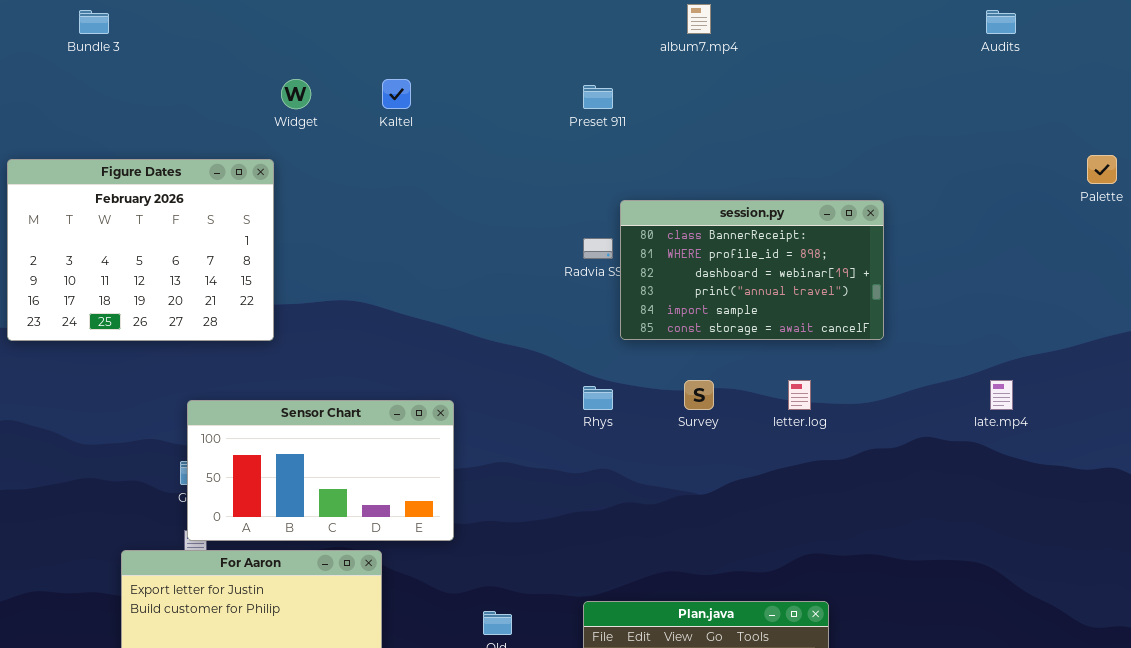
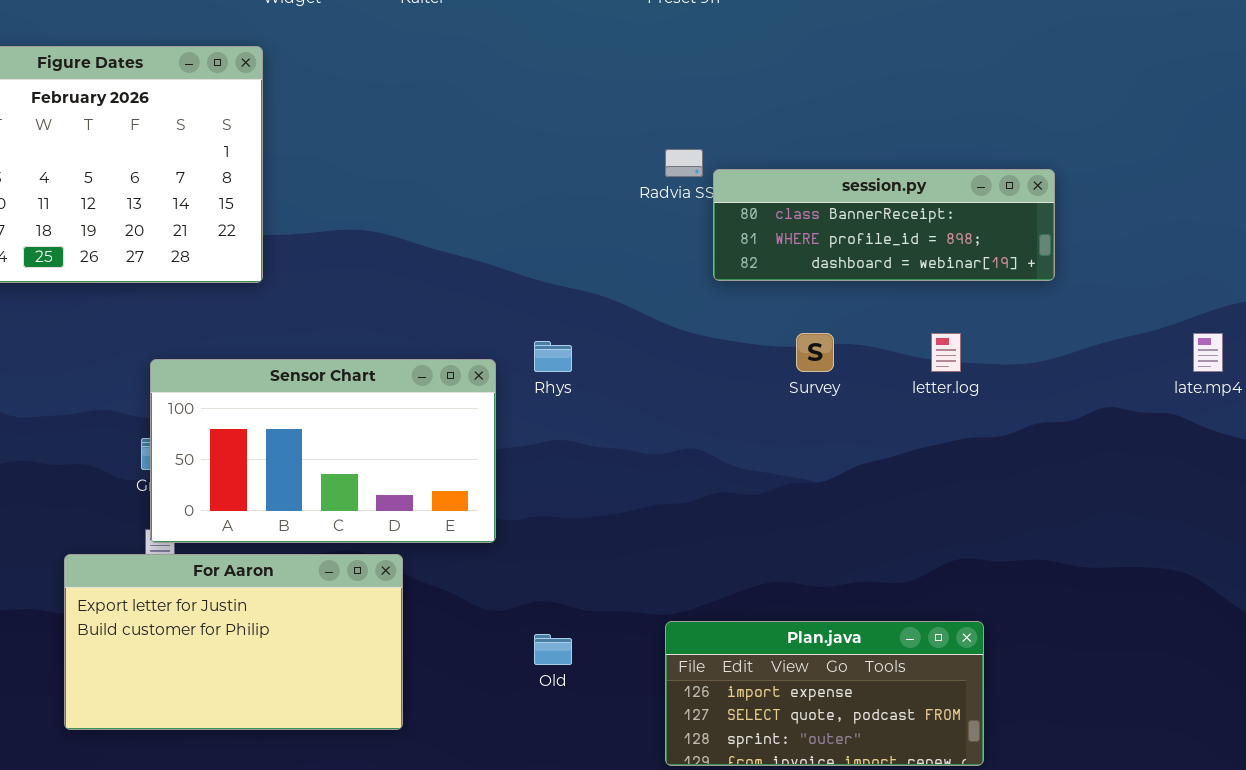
session.py: [620,200,884,340] -> [713,169,1055,281], resized
Rhys: [583,386,613,410] -> [534,341,572,372], moved

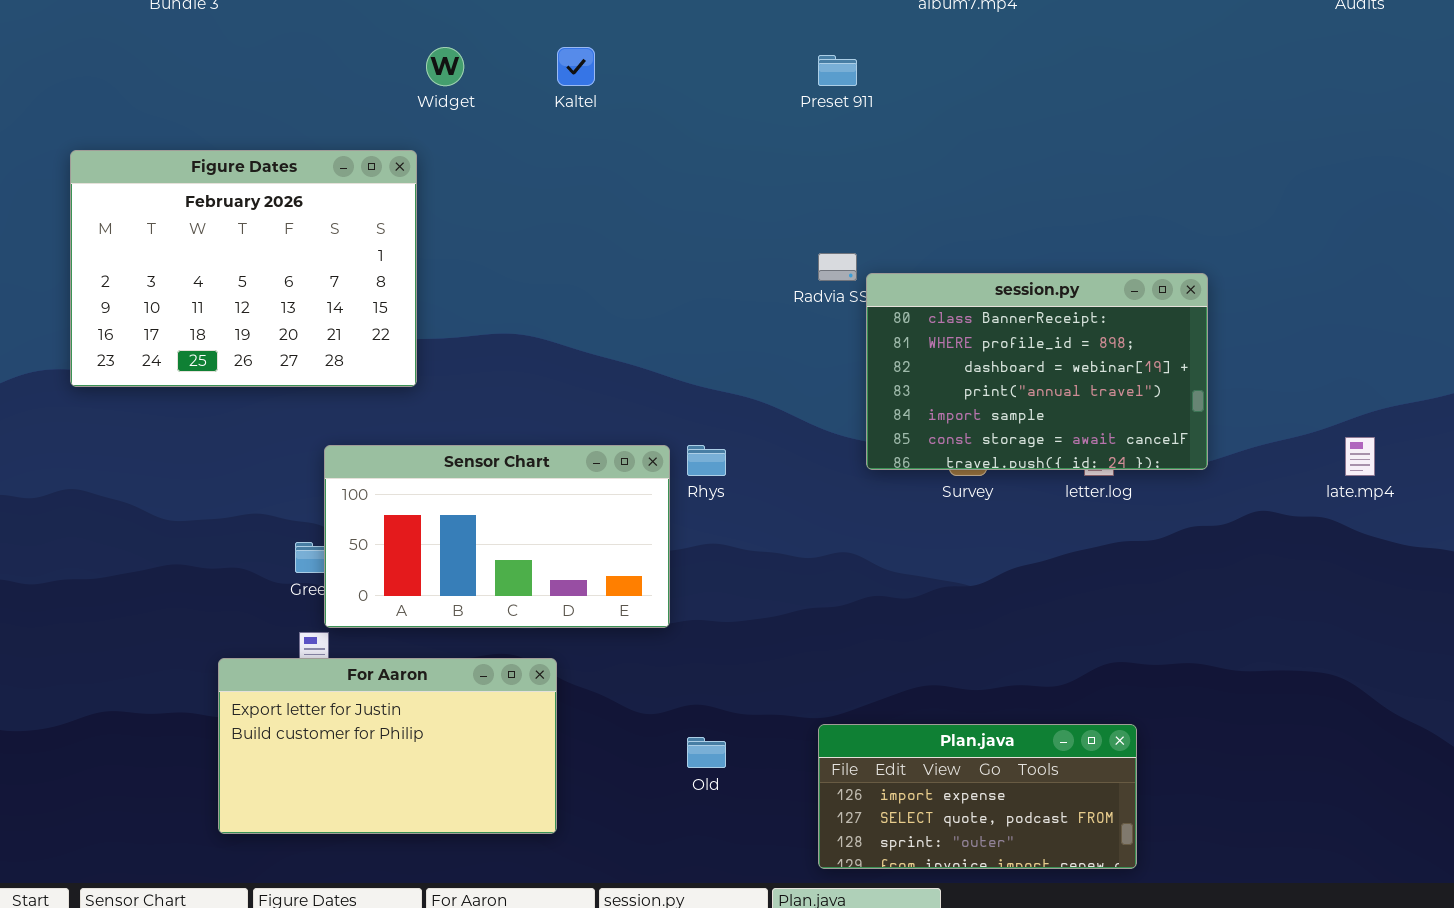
session.py: [713,169,1055,281] -> [866,273,1208,470], resized
Sensor Chart: [150,359,496,543] -> [324,445,670,628], moved

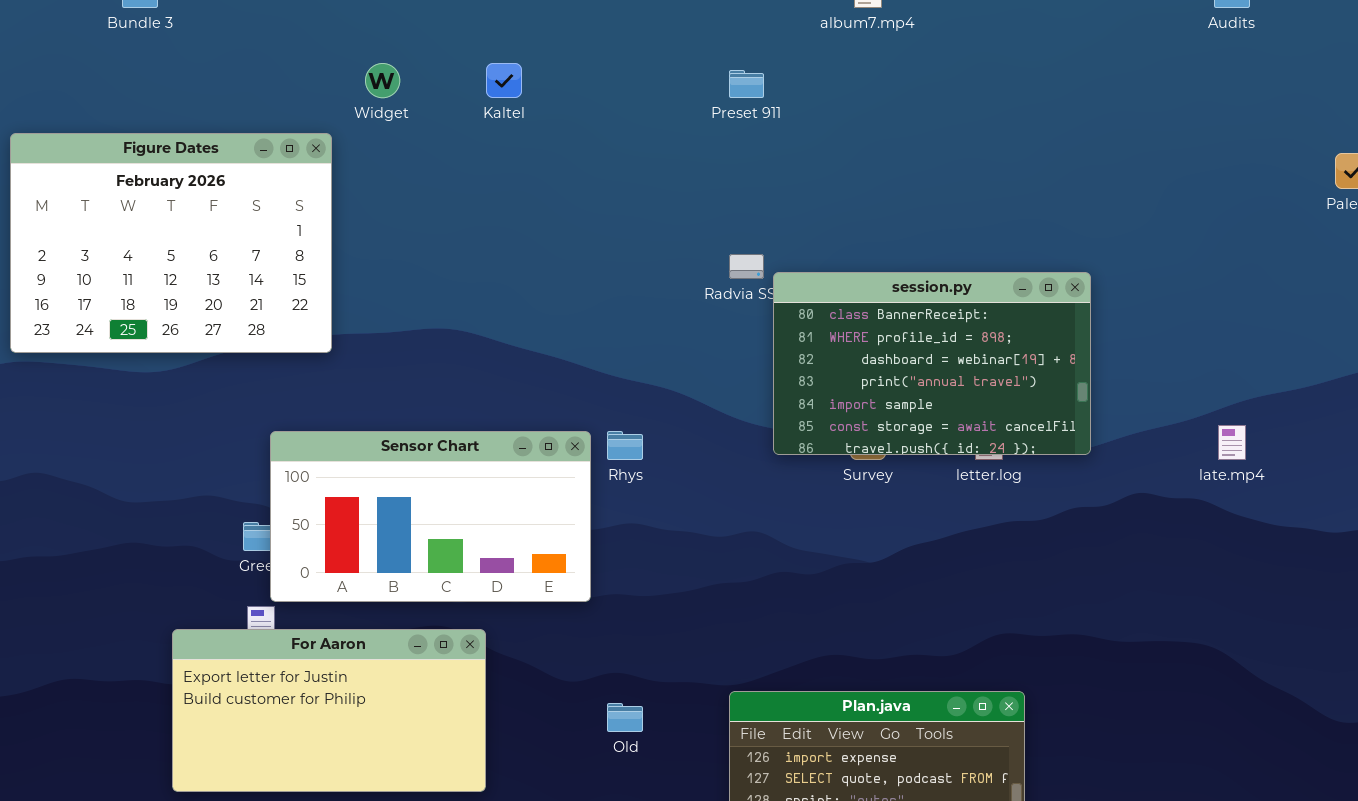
Figure Dates: [70,150,417,387] -> [10,133,332,353], moved

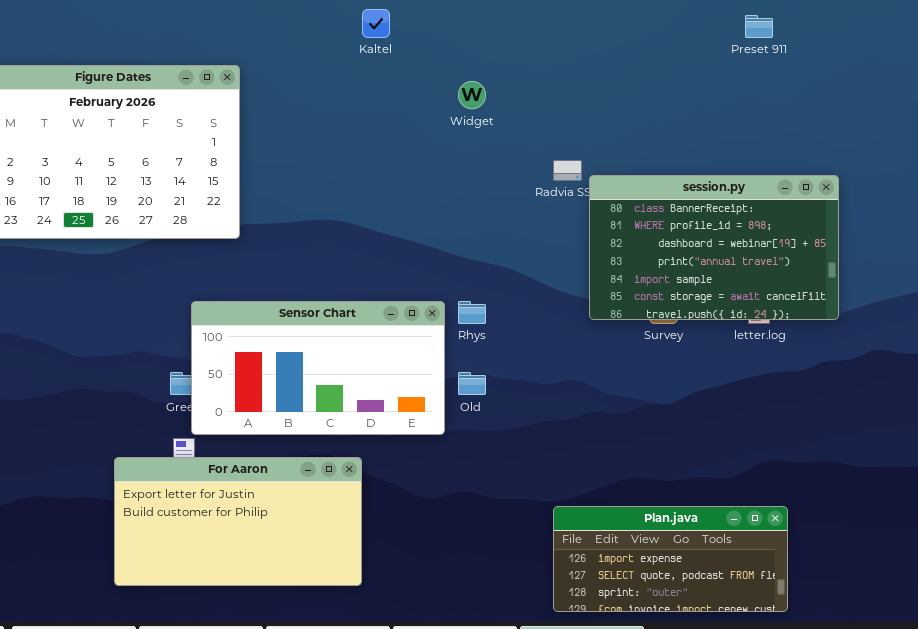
Widget: [365,63,400,98] -> [458,81,486,109], moved
Preset 911: [729,70,764,98] -> [745,15,773,38], moved
Old: [607,703,643,732] -> [458,372,486,395], moved

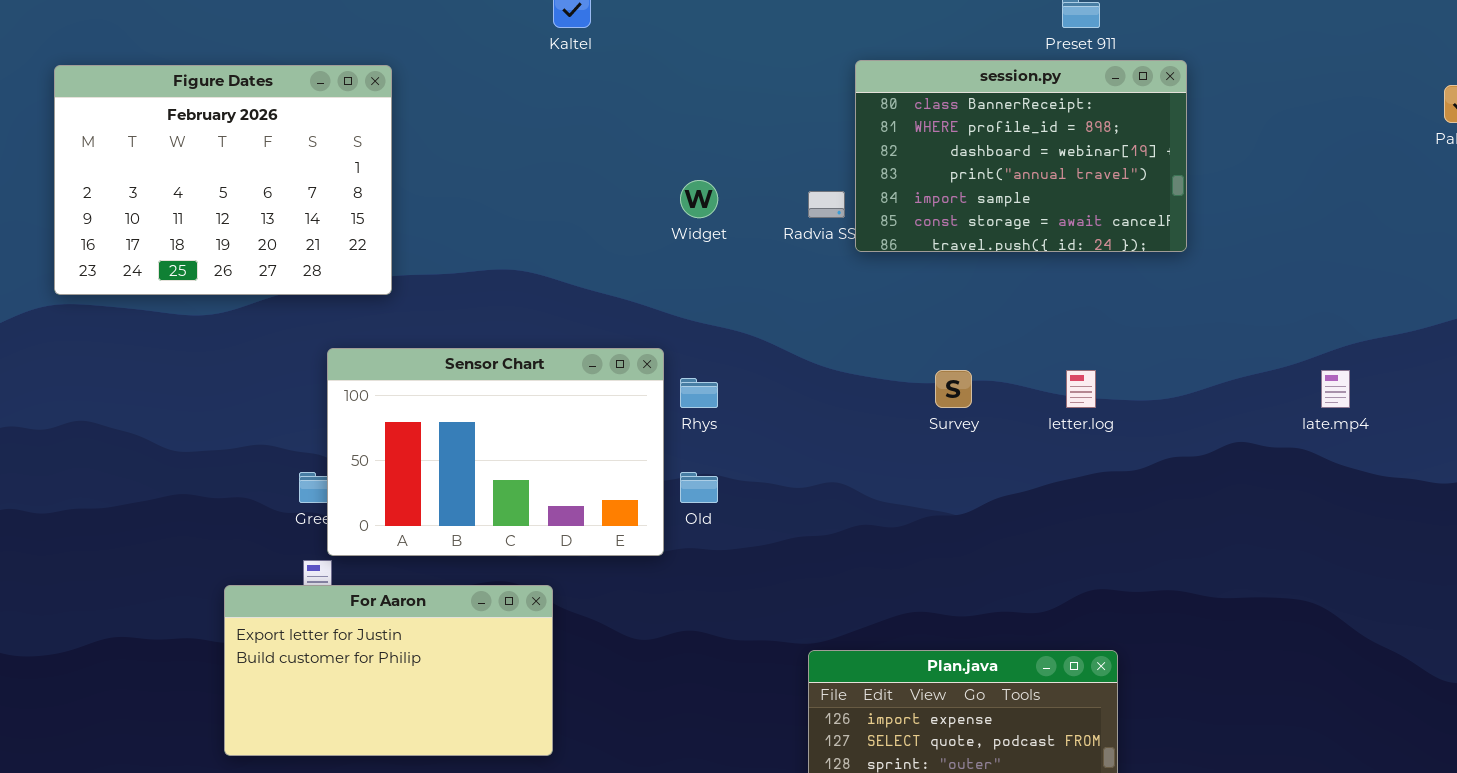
Widget: [458,81,486,109] -> [680,180,718,218], moved
session.py: [589,175,839,320] -> [855,60,1187,252], moved
Sensor Chart: [191,301,445,435] -> [327,348,664,556], resized

